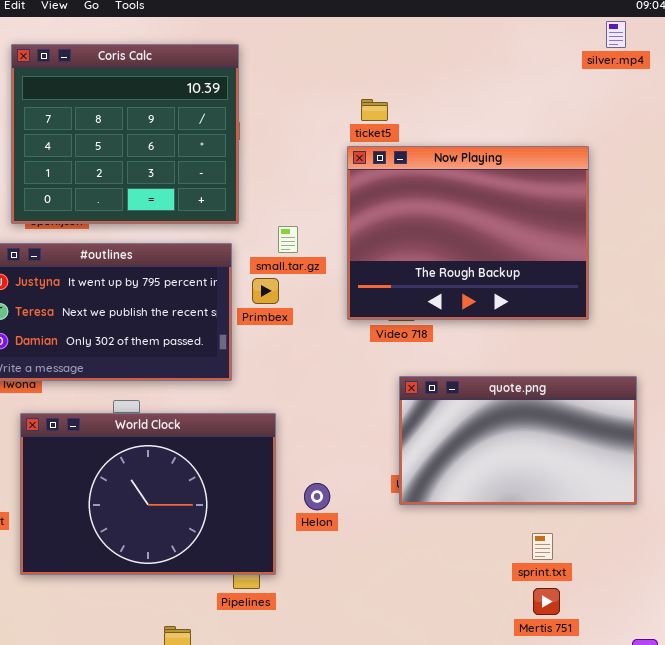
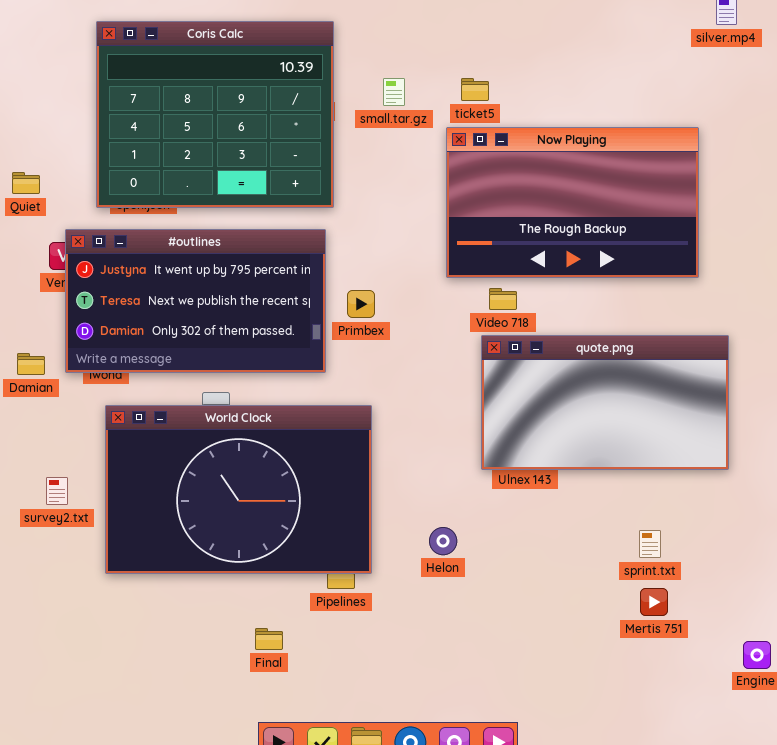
Now Playing: [347,146,589,320] -> [446,127,699,278], resized
small.tar.gz: [278,226,298,253] -> [383,78,405,106], moved
Primbex: [252,278,279,304] -> [347,290,375,318], moved
quote.png: [399,376,637,505] -> [481,335,729,470], moved
Helon: [304,483,330,510] -> [429,527,457,555], moved

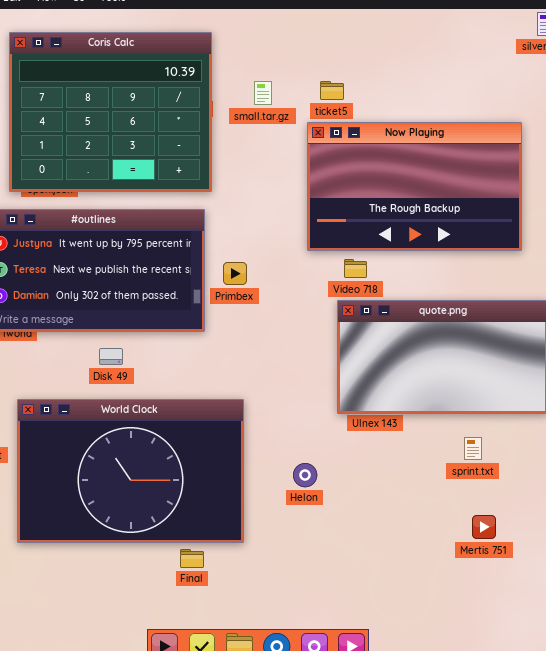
World Clock: [105,405,372,574] -> [17,399,244,543], moved
sprint.txt: [639,530,661,558] -> [464,437,482,460], moved
Final: [255,628,283,650] -> [180,549,204,568], moved

